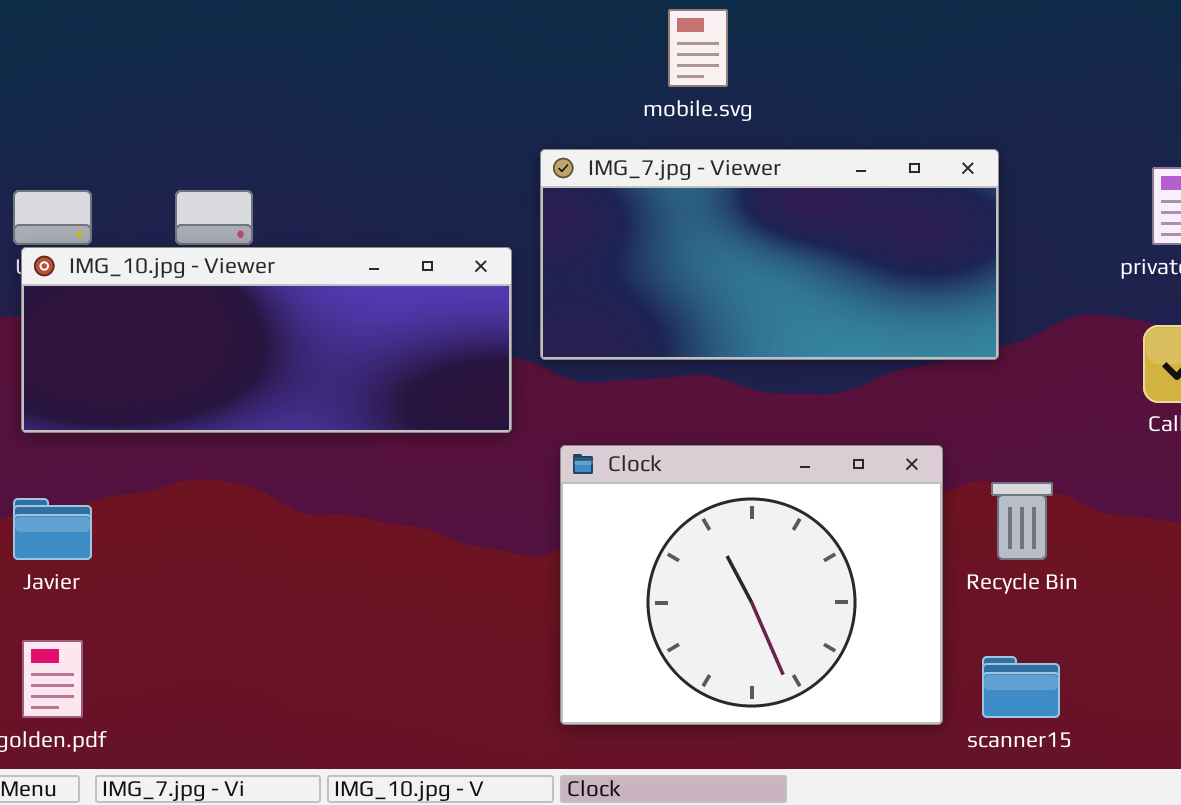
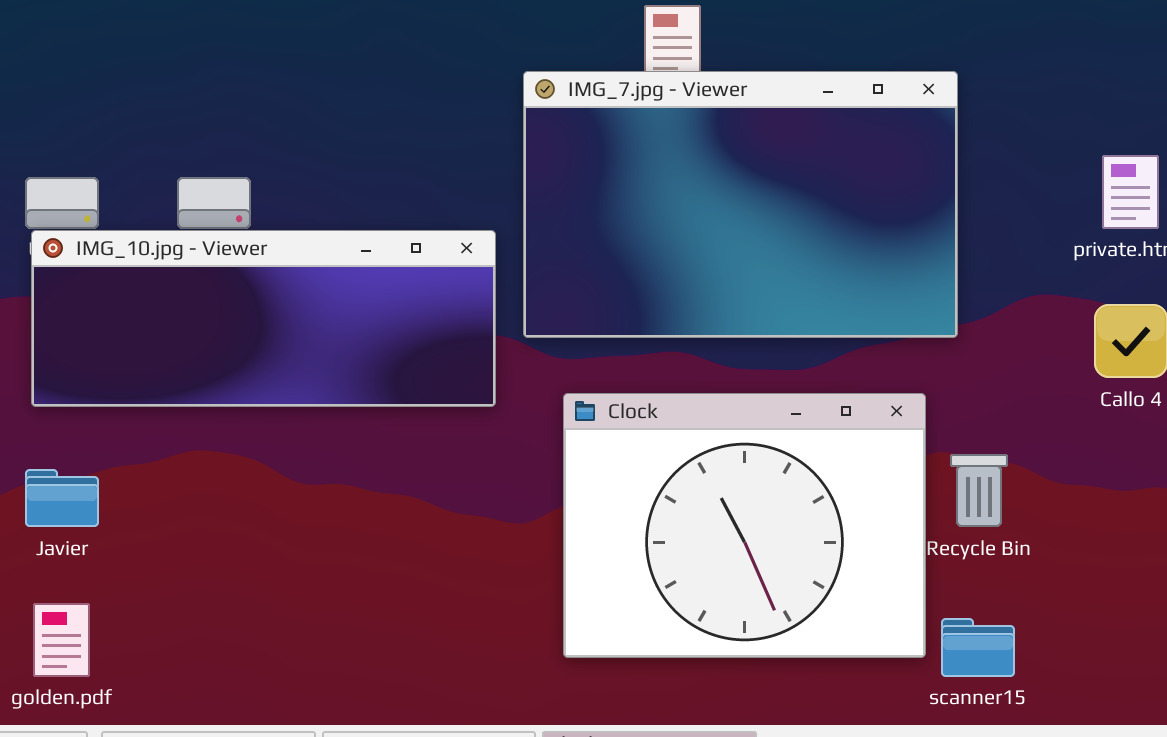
IMG_7.jpg - Viewer: [540,149,999,360] -> [523,71,958,338], resized
Clock: [560,445,943,725] -> [563,393,926,658], moved

